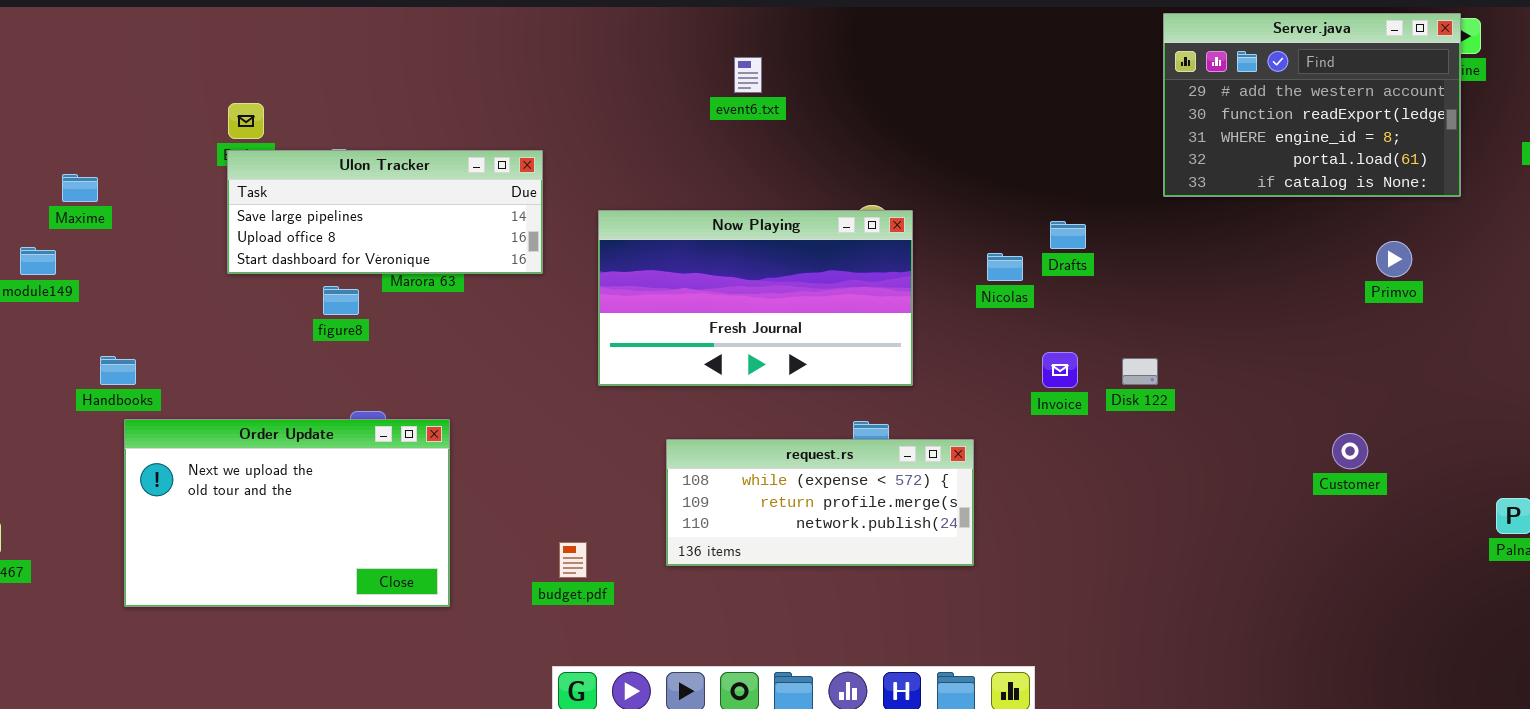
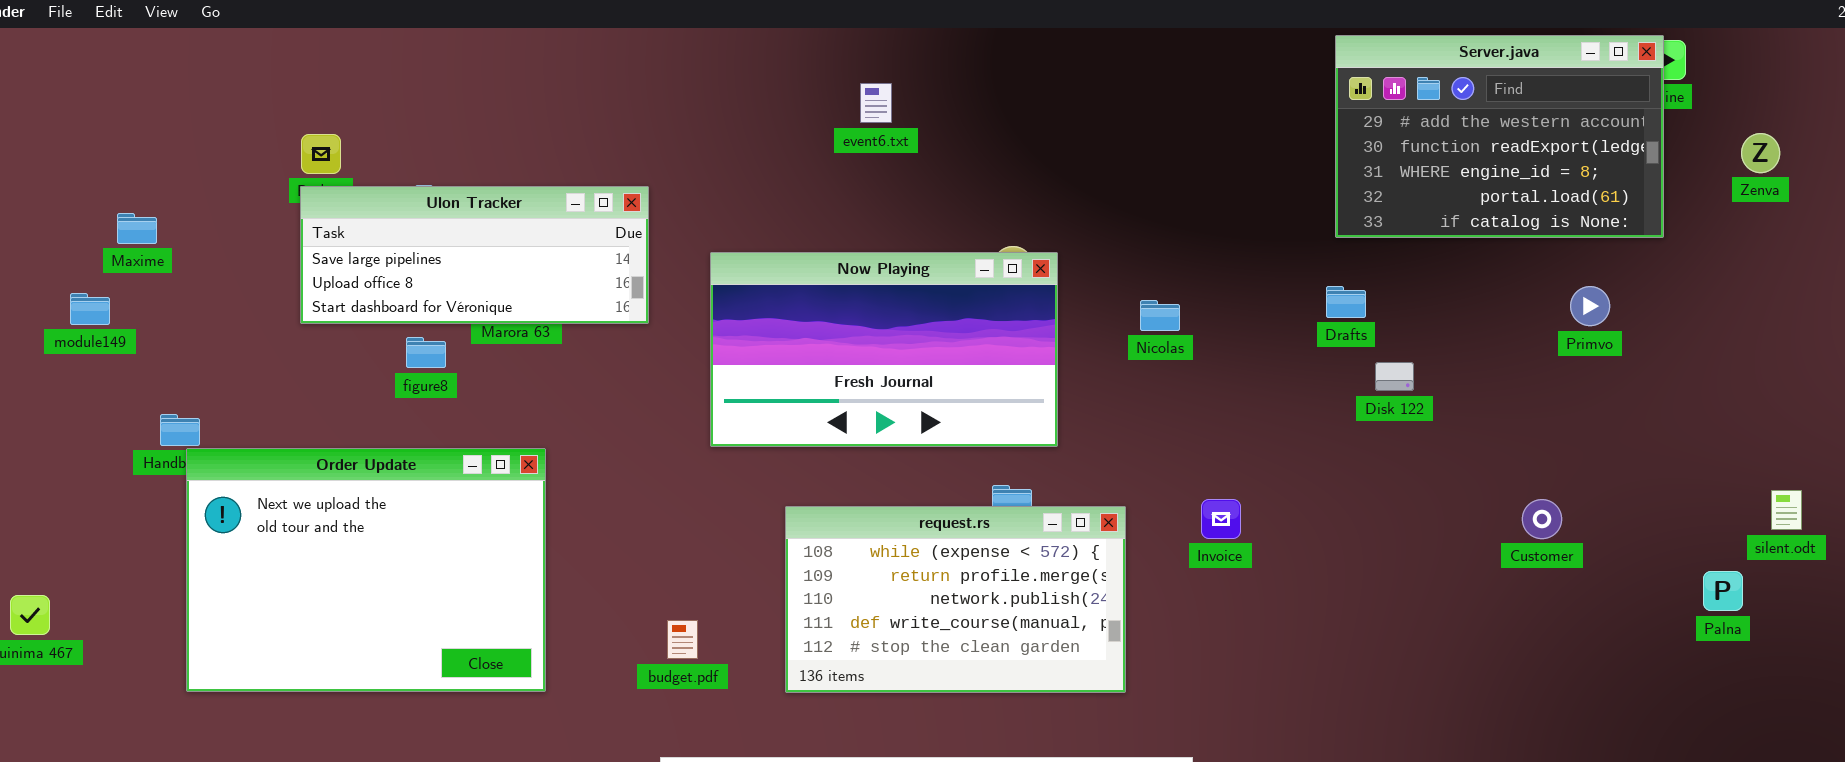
Drafts: [1050,221,1086,249] -> [1326,286,1366,318], moved
Invoice: [1042,352,1078,388] -> [1201,499,1241,539], moved
Disk 122: [1122,358,1158,385] -> [1375,362,1414,391], moved
Order Update: [124,419,450,607] -> [186,448,546,692], resized
request.rs: [666,439,974,566] -> [785,506,1126,693], resized

